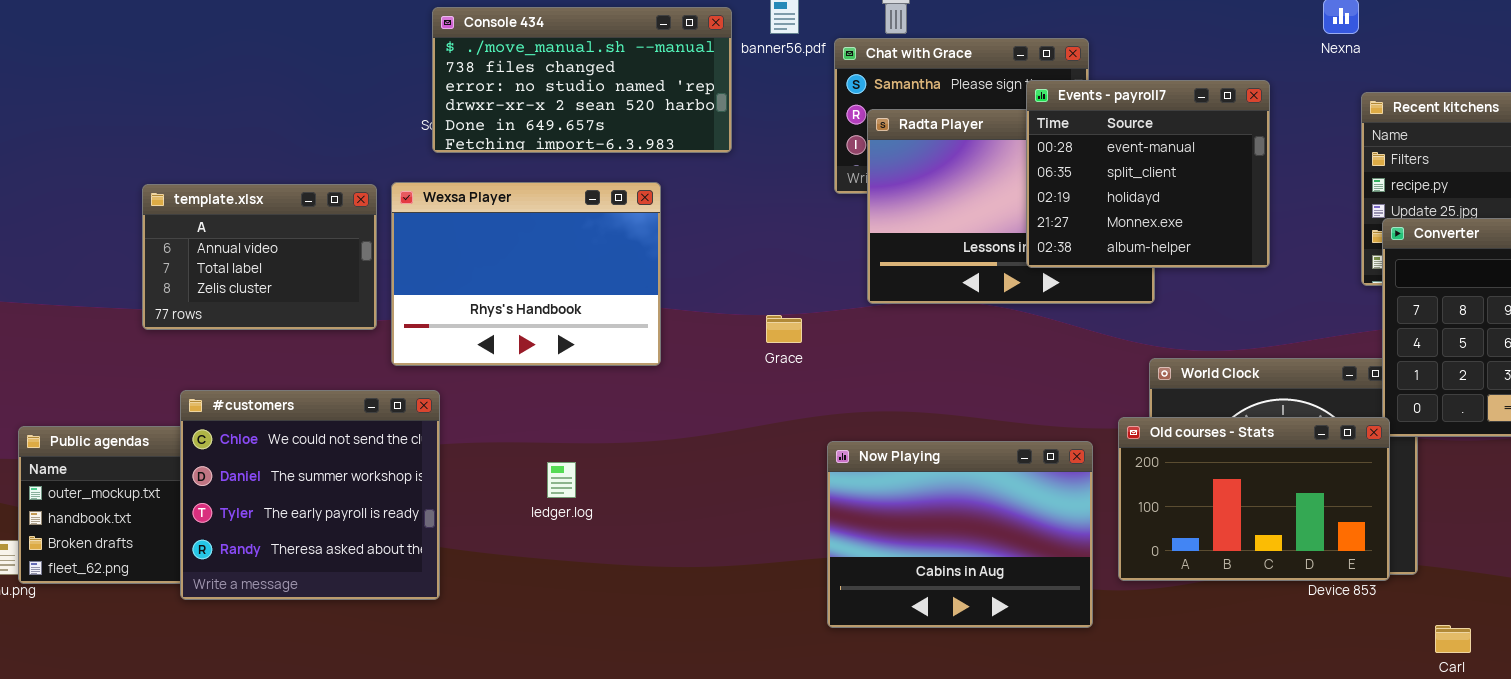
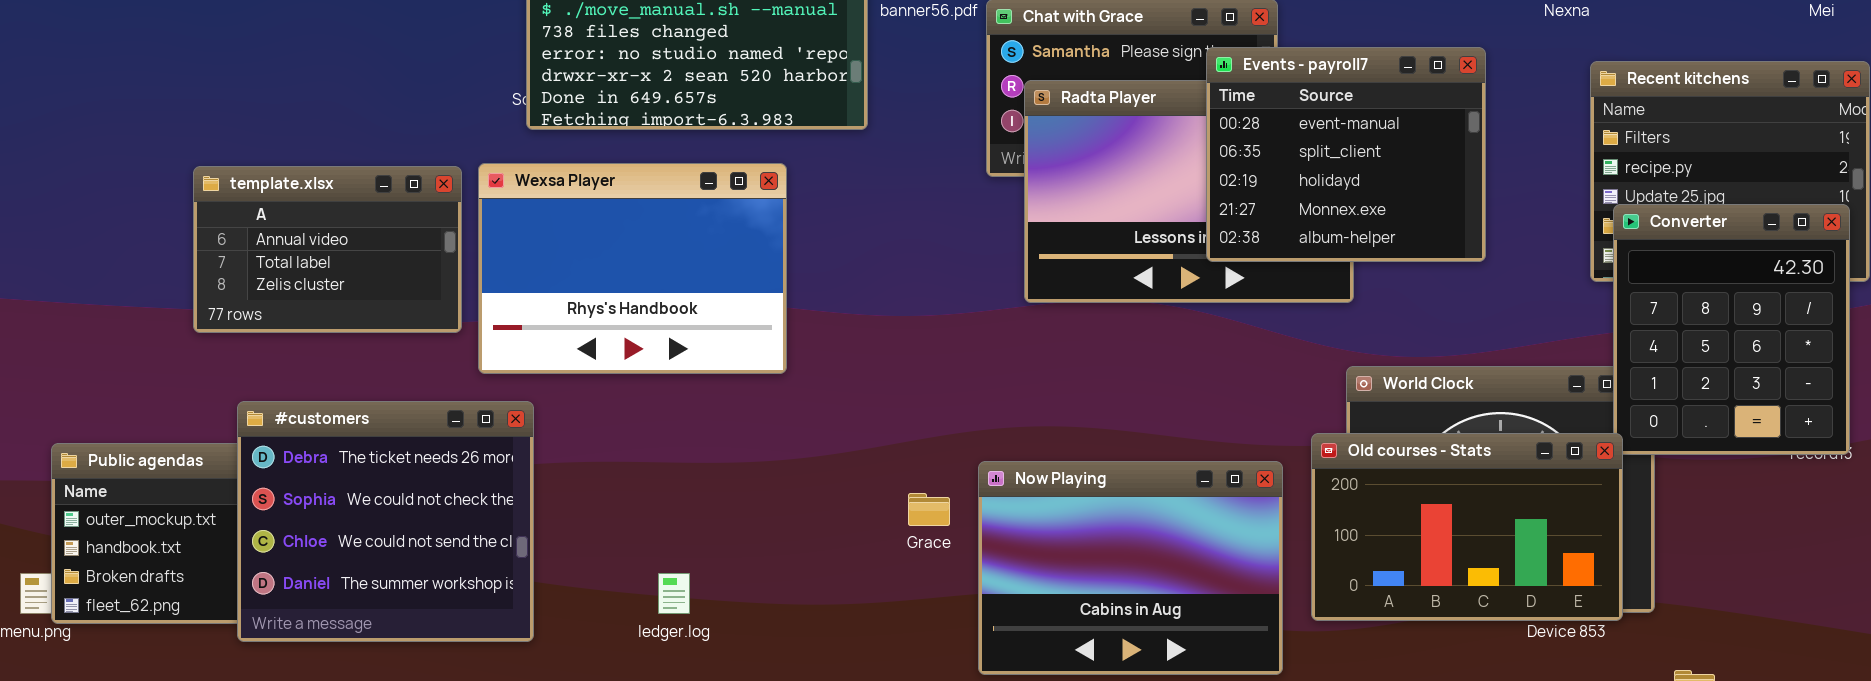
Grace: [766,315,802,343] -> [908,493,950,526], moved
#customers: [180,390,440,600] -> [237,401,534,642], scrolled up 2 rows
ledger.log: [547,462,576,498] -> [658,573,690,614], moved

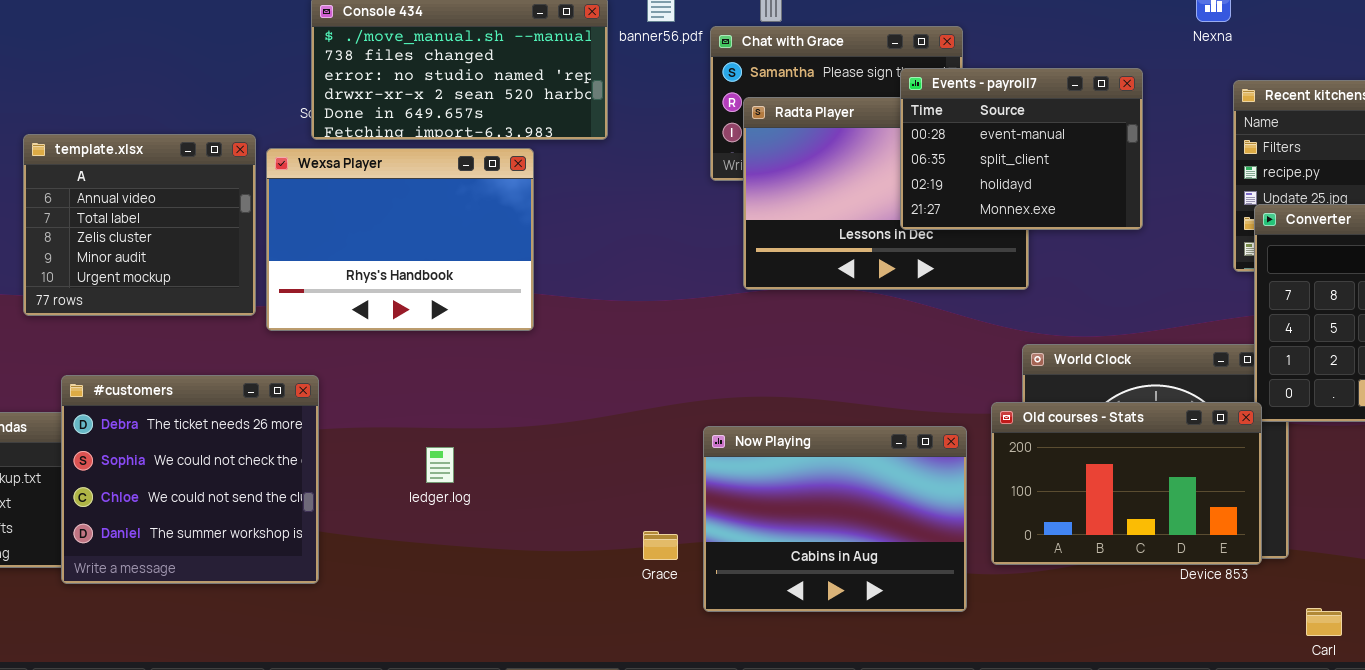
Events - payroll7: [1206,47,1486,262] -> [900,68,1143,230], resized
Wexsa Player: [478,163,787,374] -> [266,148,534,331], moved
template.xlsx: [193,166,462,333] -> [23,134,256,316], resized
Grace: [908,493,950,526] -> [643,531,678,560], moved
ledger.log: [658,573,690,614] -> [426,447,454,483], moved

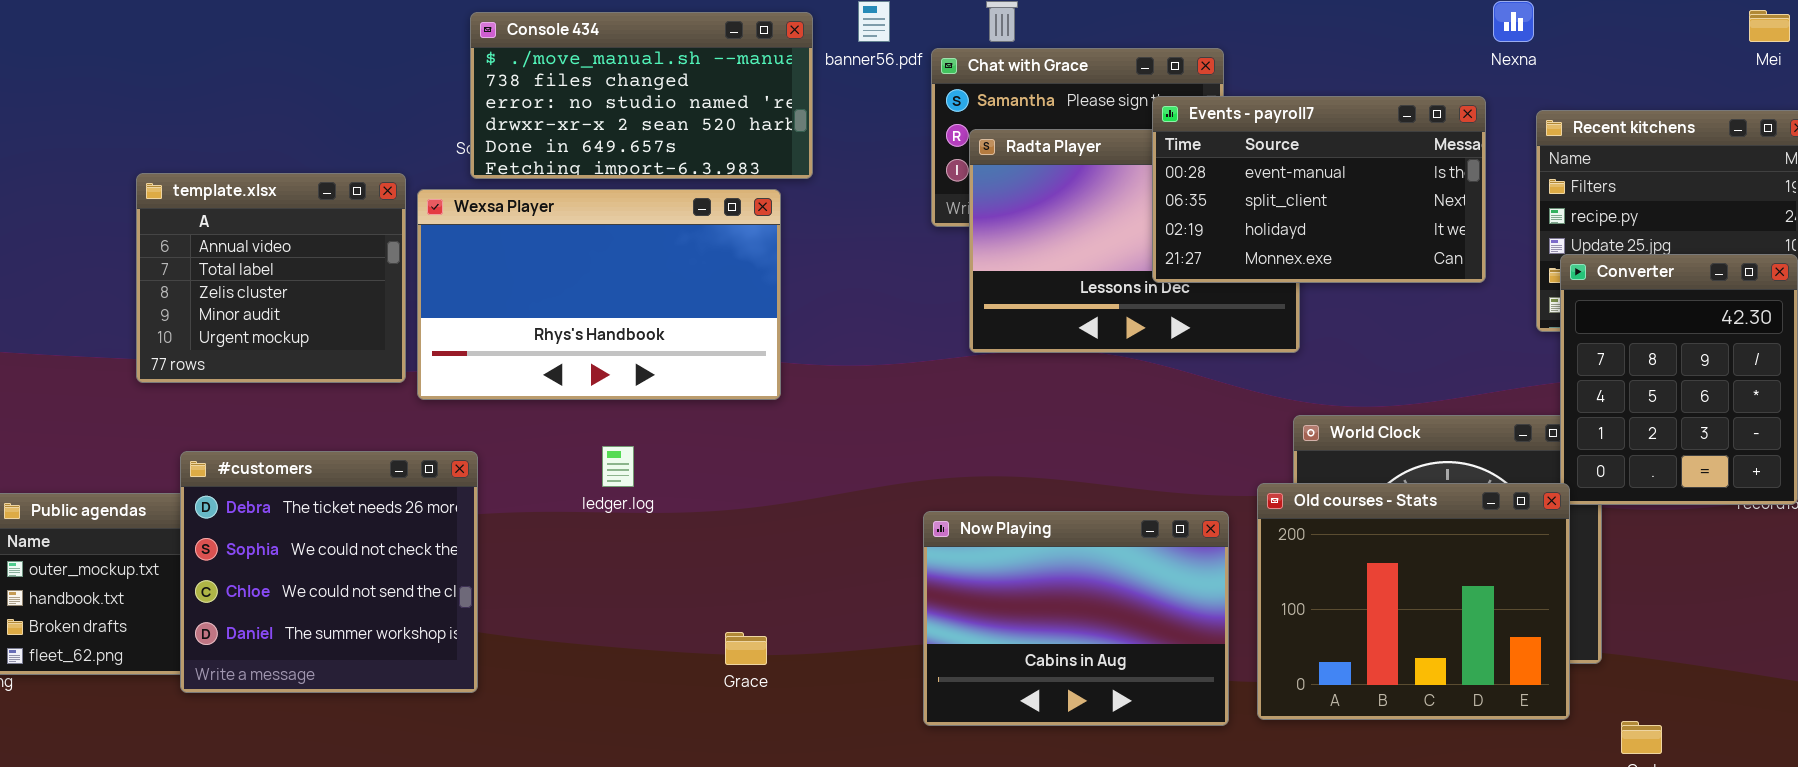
Events - payroll7: [900,68,1143,230] -> [1152,96,1486,283], resized
Wexsa Player: [266,148,534,331] -> [417,189,781,400], resized
Old courses - Stats: [991,402,1262,565] -> [1257,483,1570,720], resized
ledger.log: [426,447,454,483] -> [602,446,634,487], moved
Grace: [643,531,678,560] -> [725,632,767,665], moved

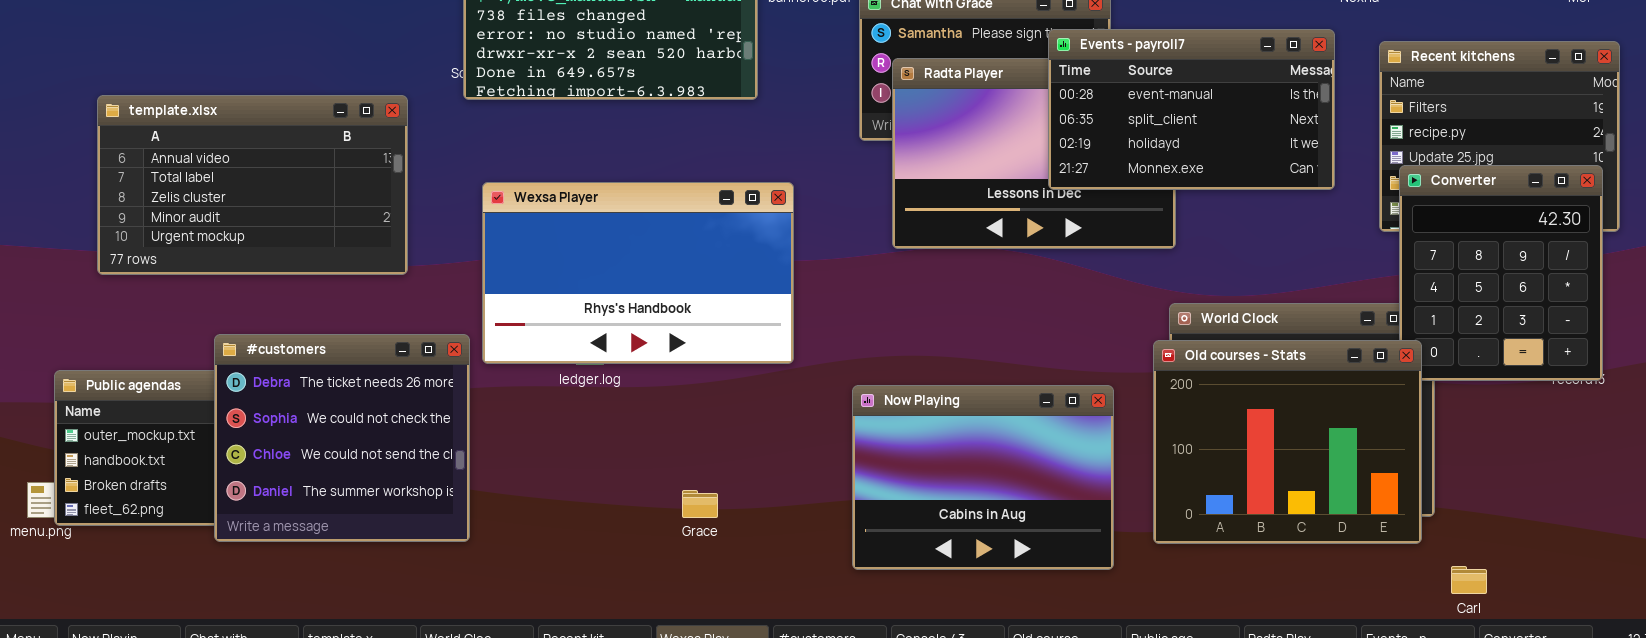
template.xlsx: [136,173,406,383] -> [97,95,408,275], resized
Wexsa Player: [417,189,781,400] -> [482,182,794,364], moved
Old courses - Stats: [1257,483,1570,720] -> [1153,340,1422,544], moved

